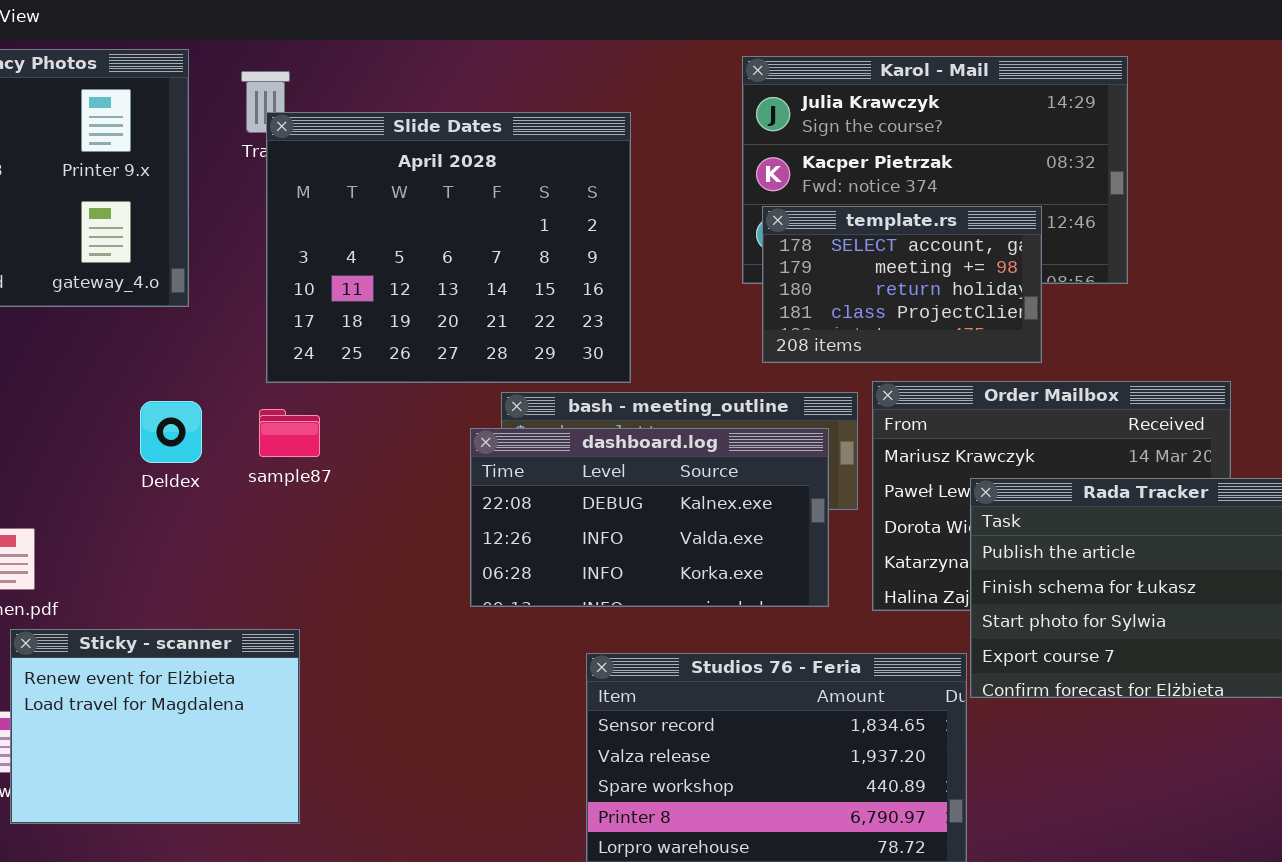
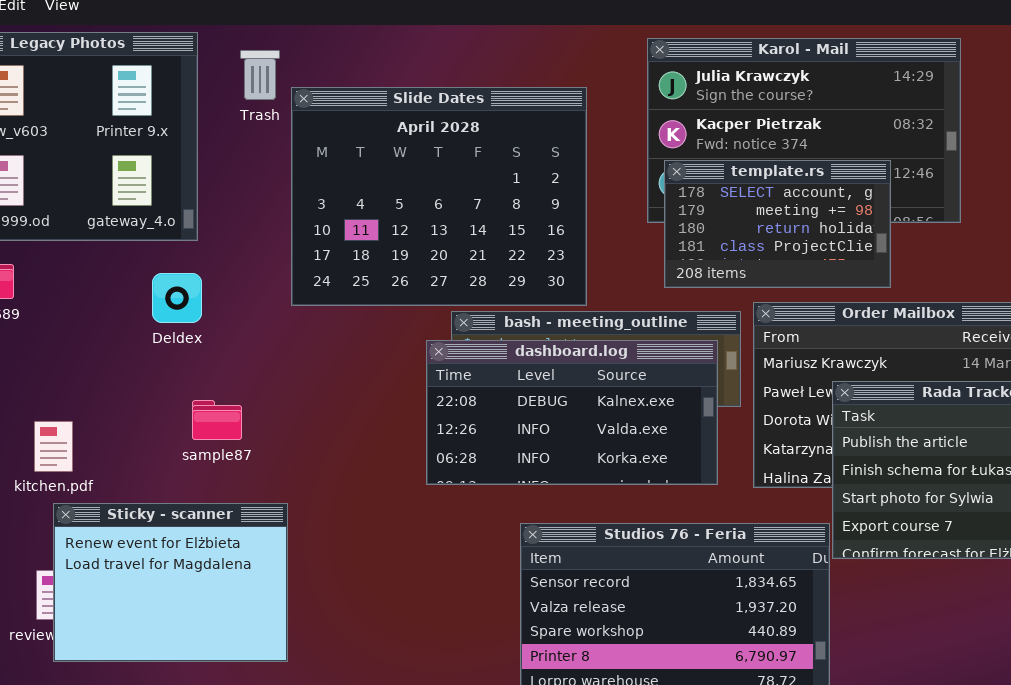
Slide Dates: [266,112,631,383] -> [291,87,587,306], moved
Deldex: [140,401,202,463] -> [152,273,202,323], moved
sample87: [259,409,320,457] -> [192,400,242,440], moved

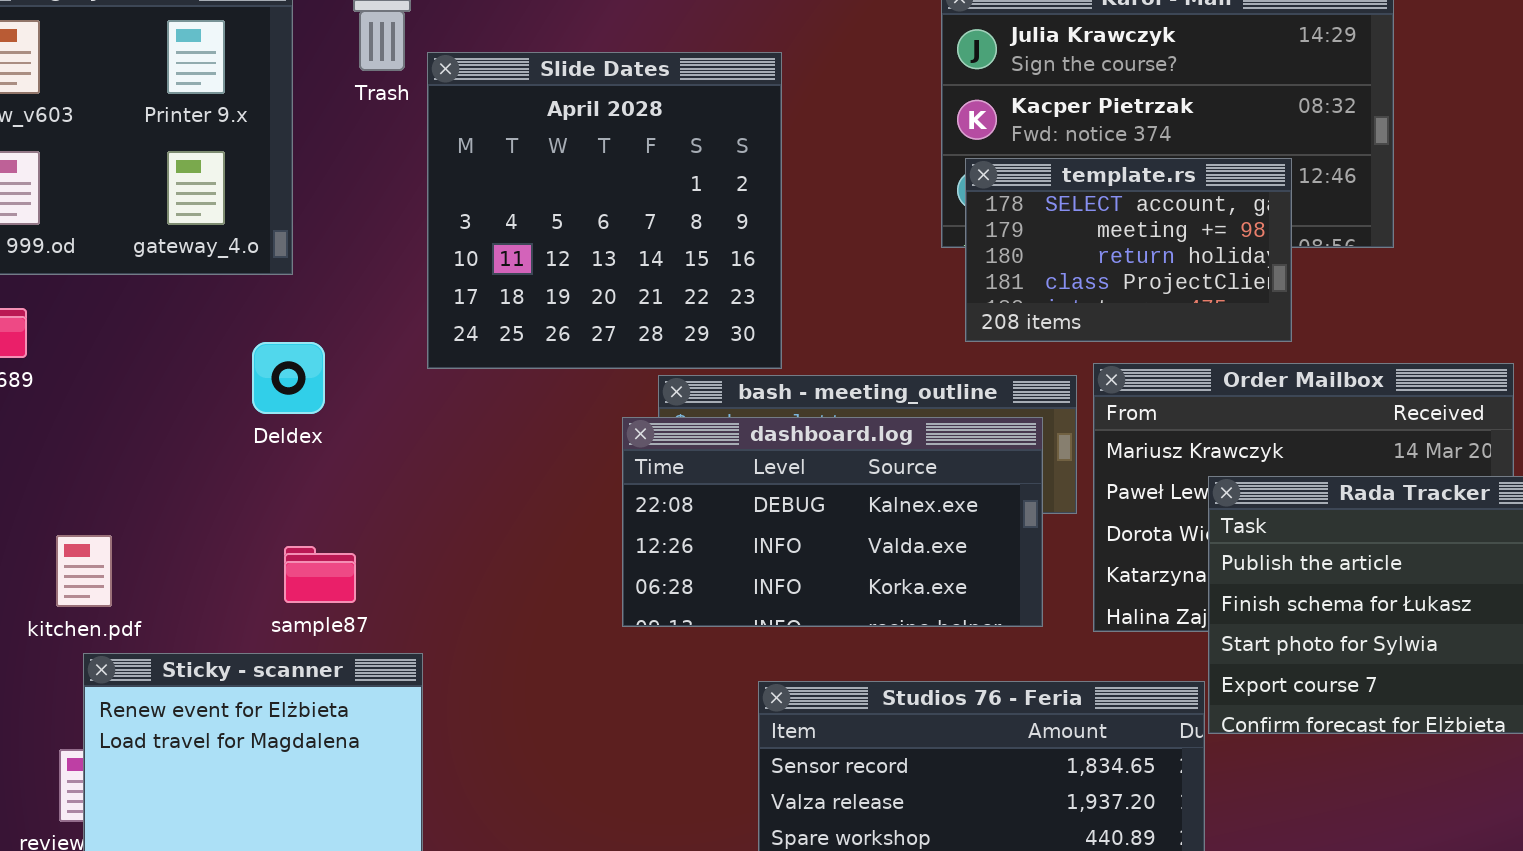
Slide Dates: [291,87,587,306] -> [427,52,782,369], resized
Deldex: [152,273,202,323] -> [252,342,325,414], moved
sample87: [192,400,242,440] -> [284,546,356,603], moved

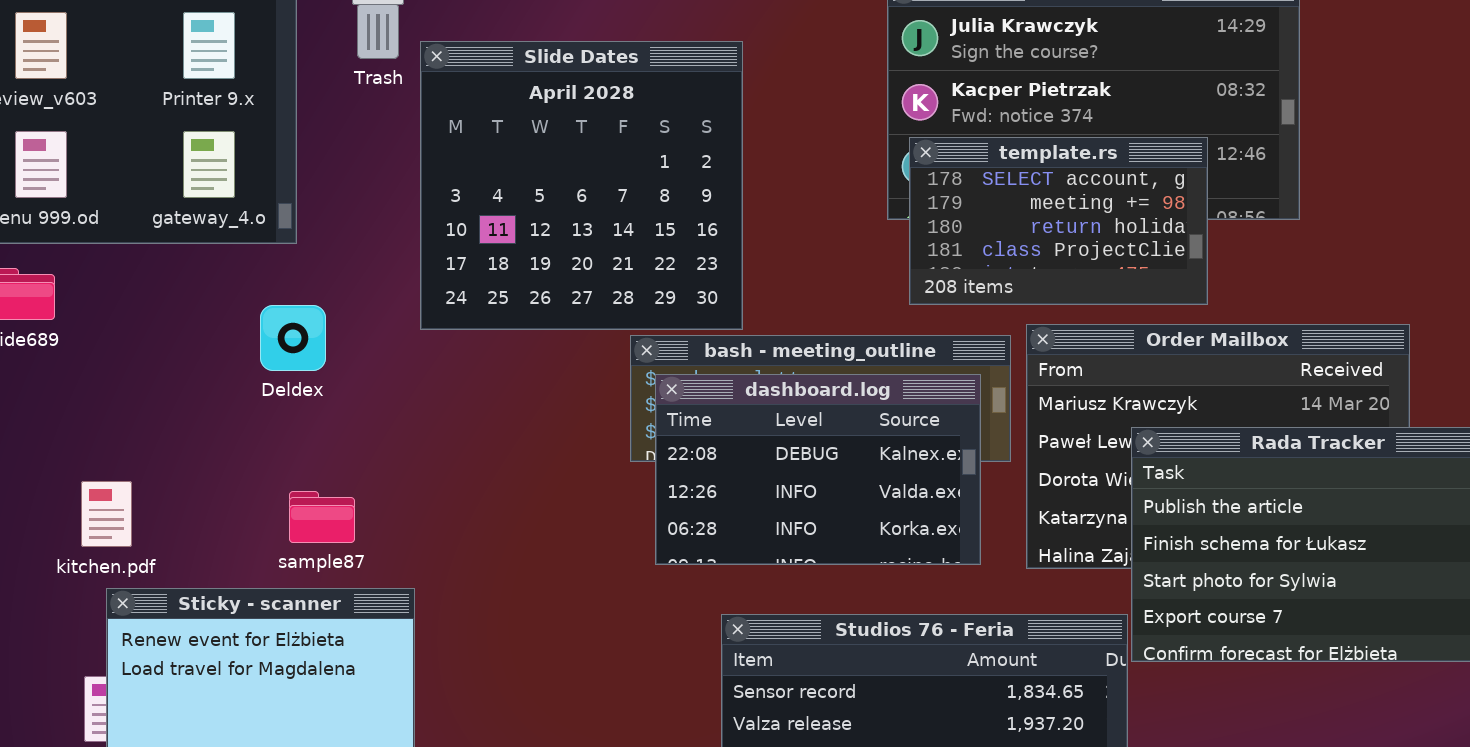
dashboard.log: [622,417,1043,627] -> [655,374,981,565], resized

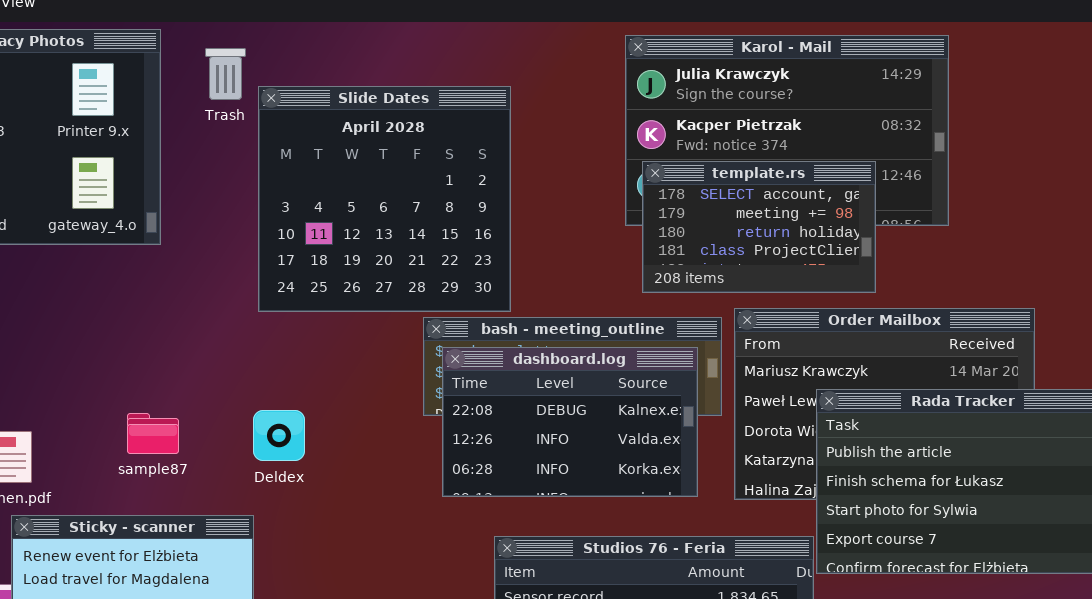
Deldex: [260,305,326,371] -> [253,410,305,461], moved
sample87: [289,491,355,543] -> [127,413,179,454], moved

